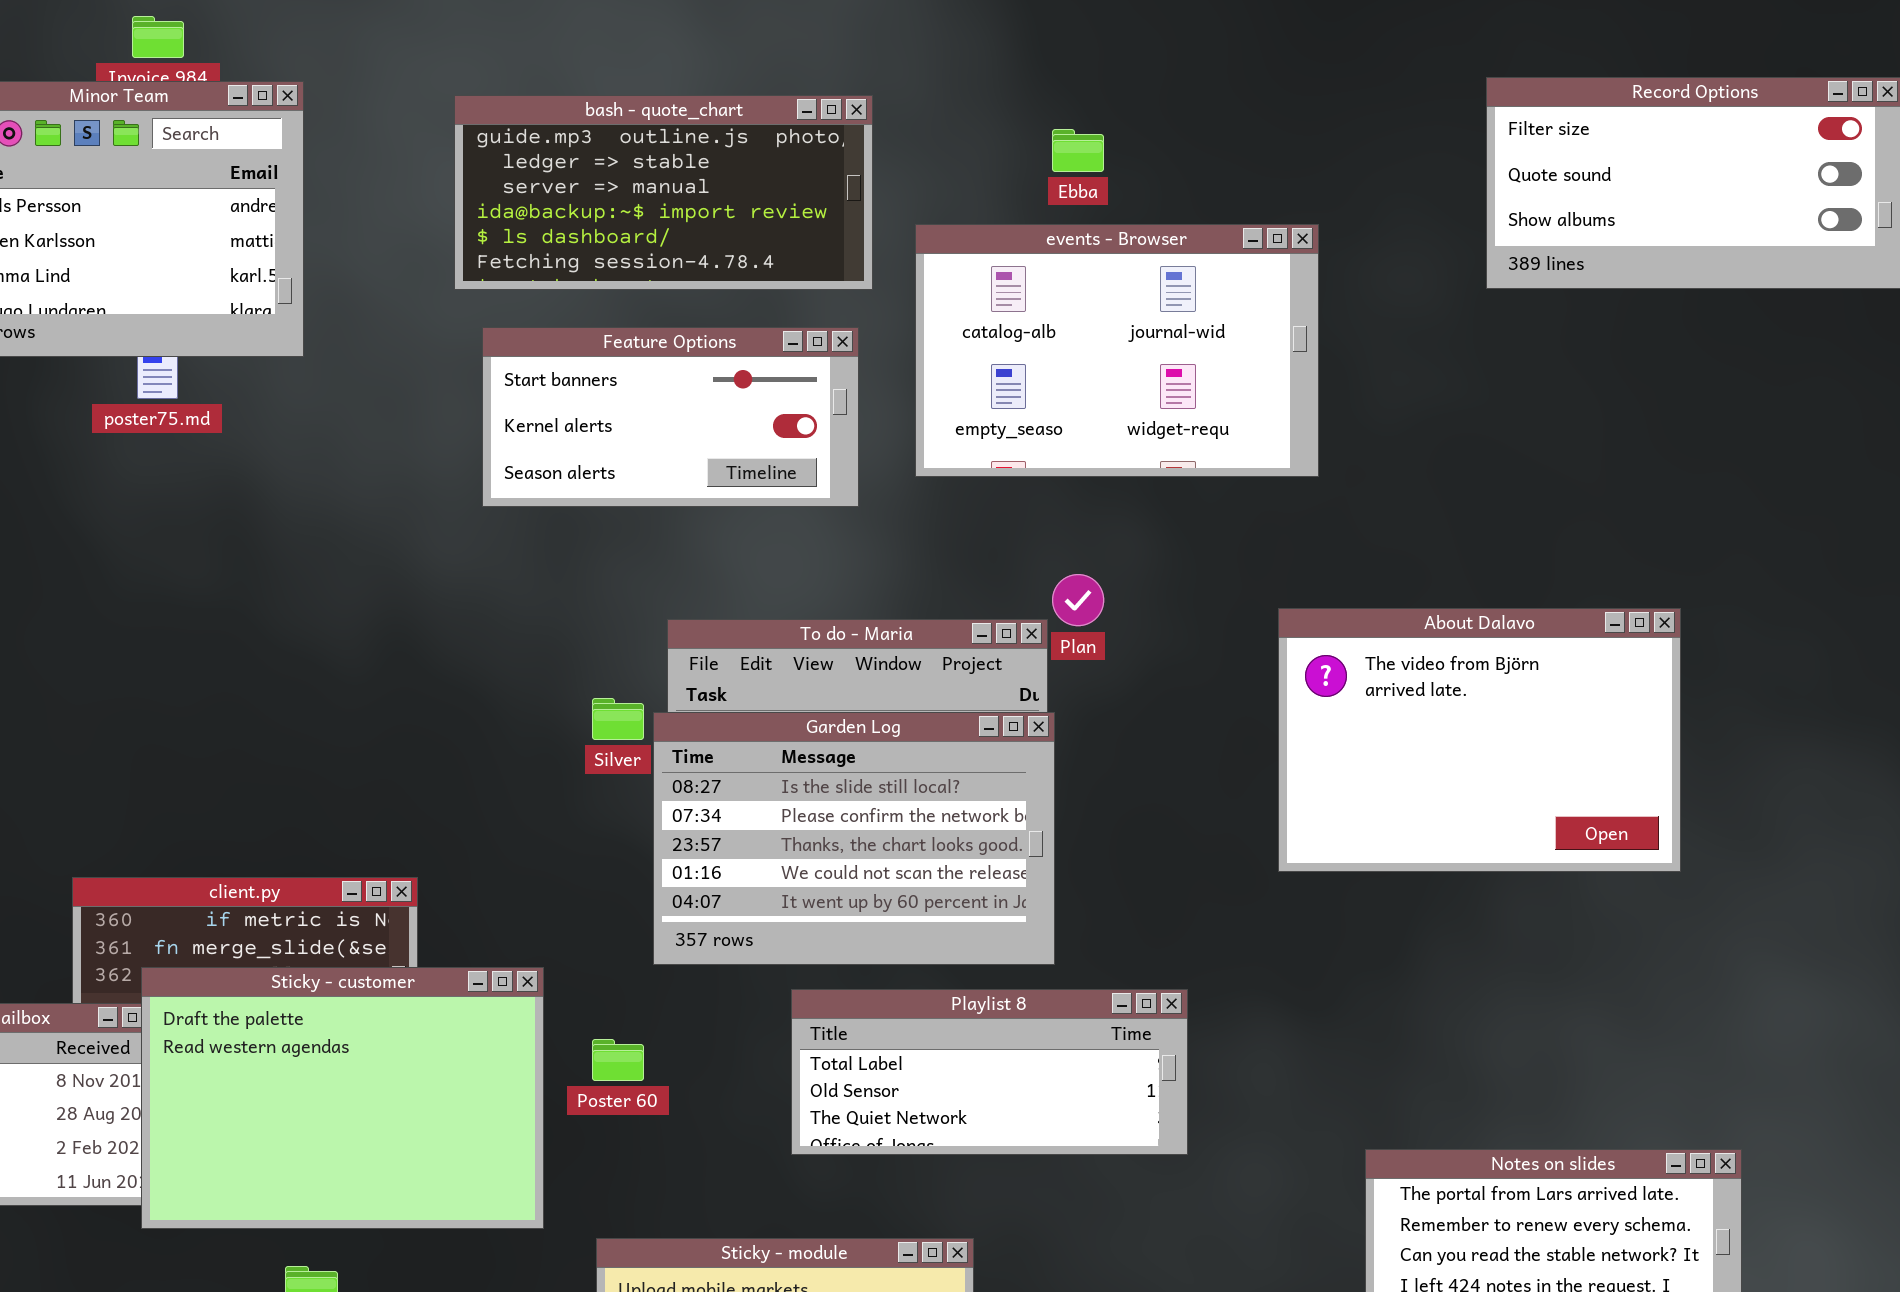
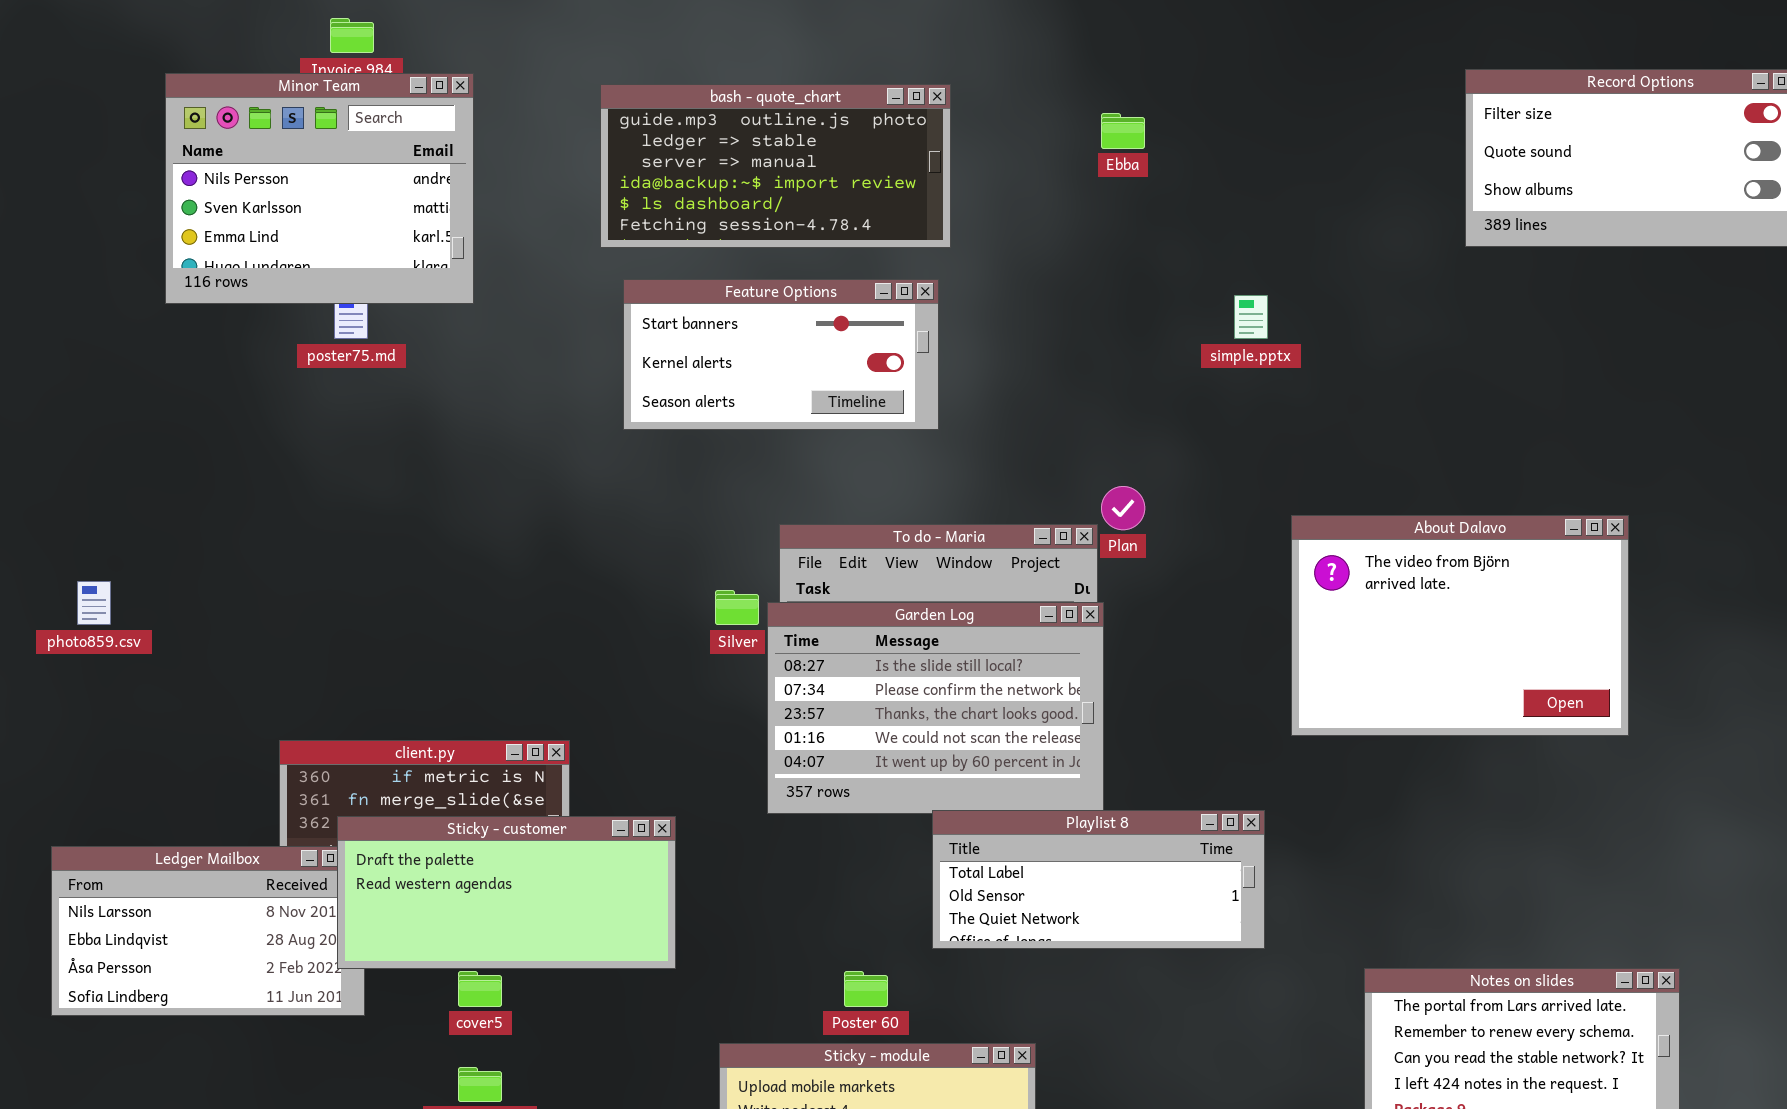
events - Browser: [915,224,1319,477] -> none, closed
Sticky - customer: [141,967,544,1229] -> [337,816,676,969], resized
Playlist 8: [791,989,1188,1155] -> [932,810,1265,949], moved
Poster 60: [592,1039,644,1081] -> [844,971,888,1007], moved

